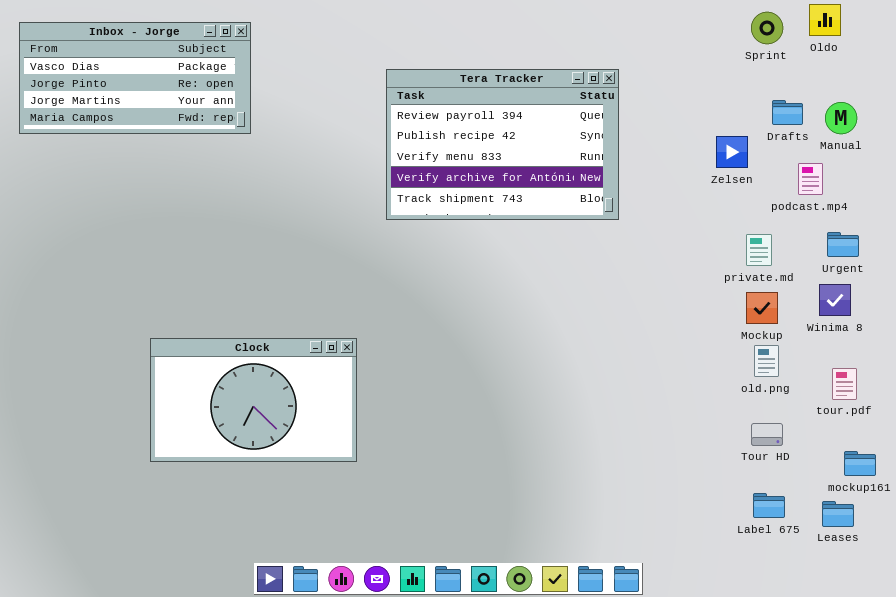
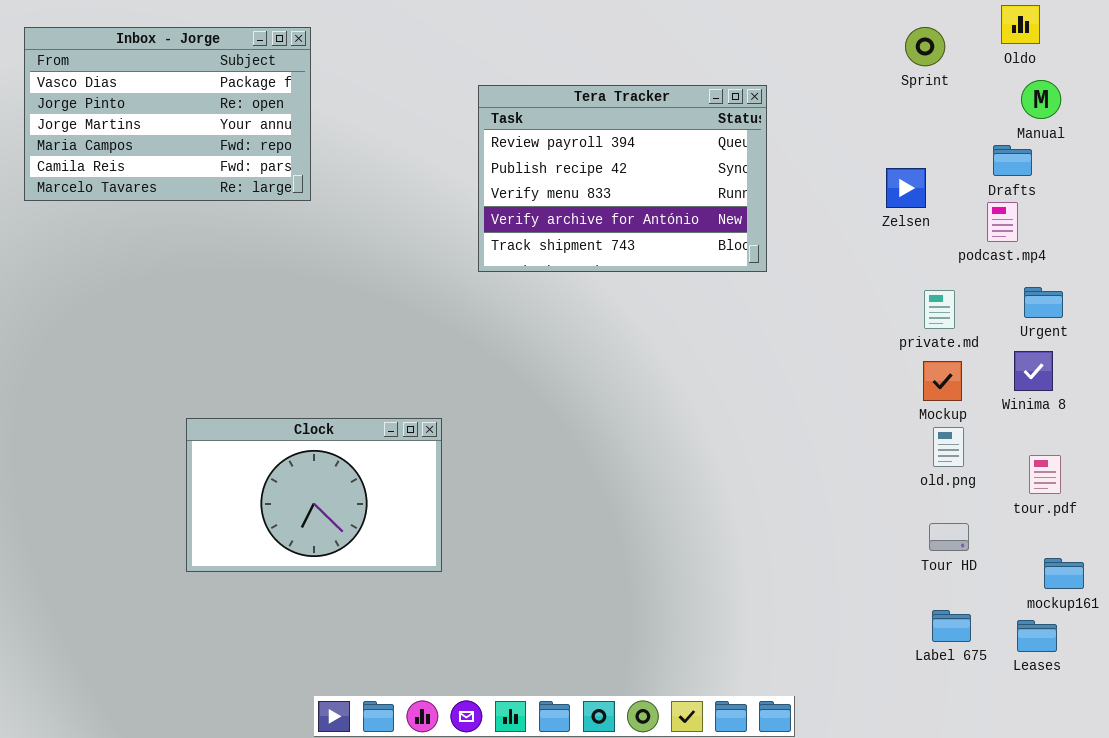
Sprint: [751,12,783,44] -> [905,27,945,66], moved
Inbox - Jorge: [19,22,251,134] -> [24,27,311,201], resized
Drafts: [772,100,803,125] -> [993,145,1032,176], moved
Manual: [825,102,857,134] -> [1021,80,1061,119], moved

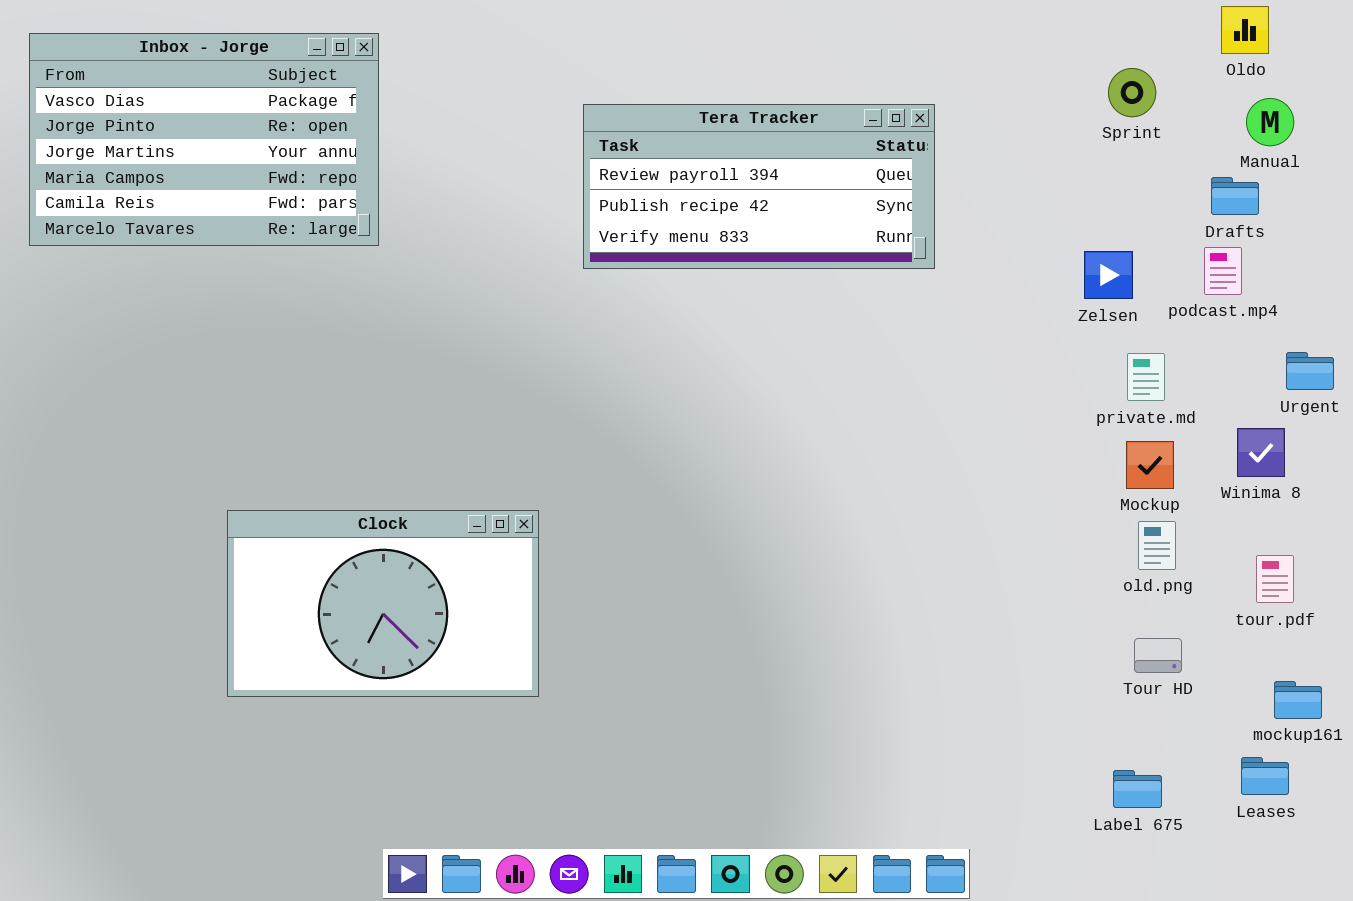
Sprint: [905,27,945,66] -> [1108,68,1156,117], moved
Tera Tracker: [478,85,767,272] -> [583,104,935,269], resized
Zelsen: [886,168,926,208] -> [1084,251,1133,299], moved
Urgent: [1024,287,1063,318] -> [1286,352,1334,390], moved
Label 675: [932,610,971,642] -> [1113,770,1162,808], moved

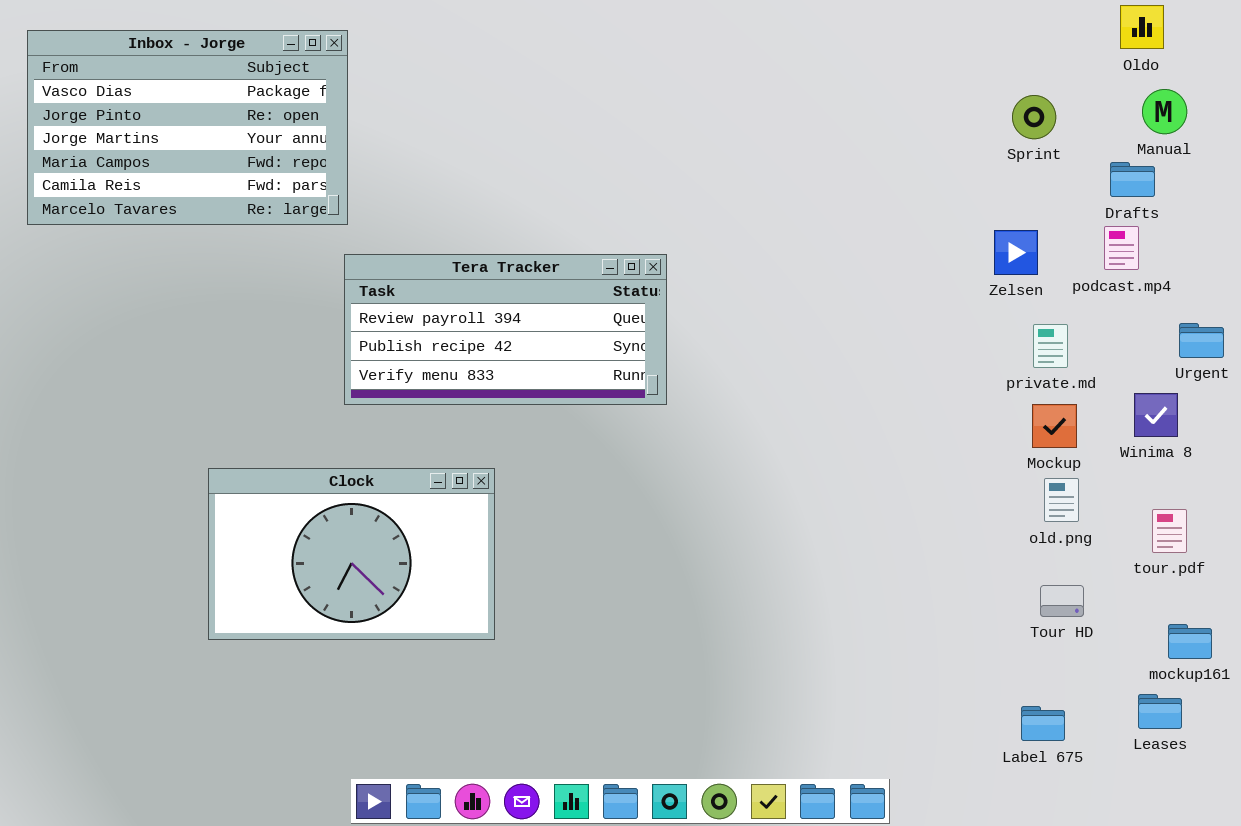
Sprint: [1108,68,1156,117] -> [1012,95,1056,139], moved
Tera Tracker: [583,104,935,269] -> [344,254,667,405], moved

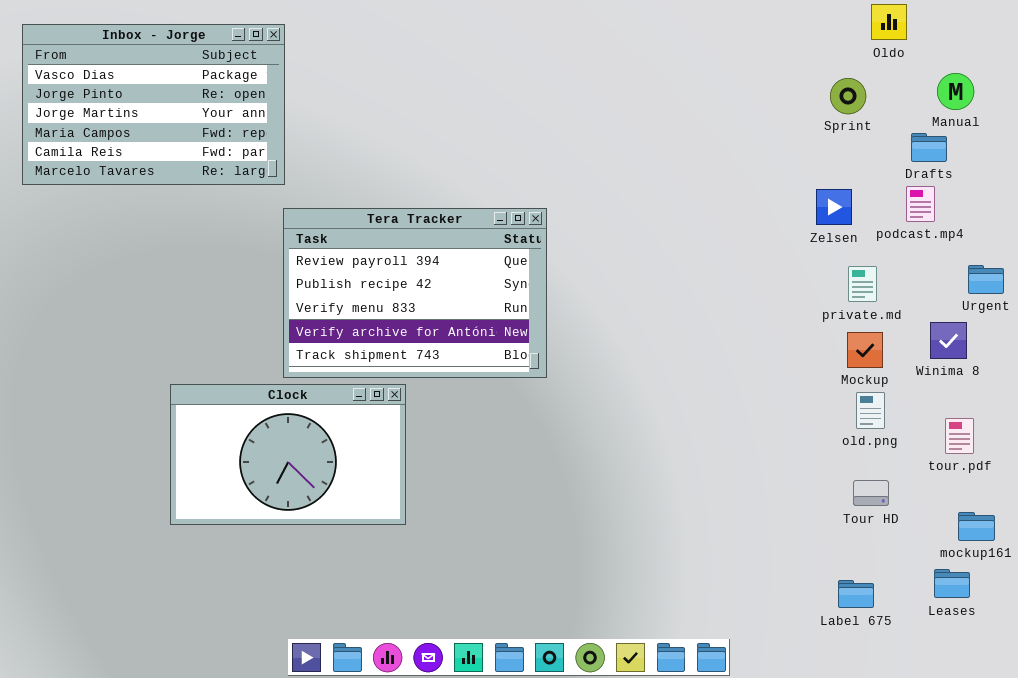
Oldo: [1120,5,1164,49] -> [871,4,907,40], moved
Tera Tracker: [344,254,667,405] -> [283,208,547,378], resized

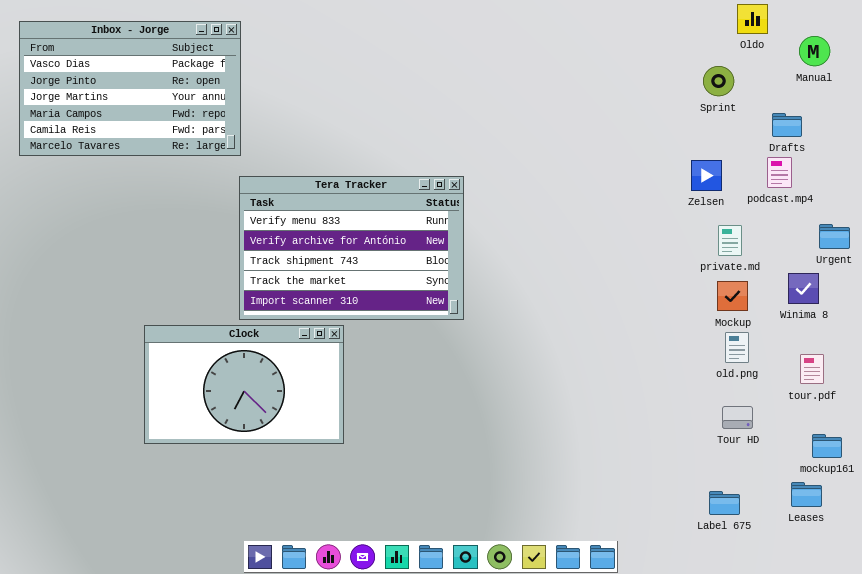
Manual: [937,73,974,110] -> [799,36,830,66], moved
Tera Tracker: [283,208,547,378] -> [239,176,464,320], scrolled down 2 rows

